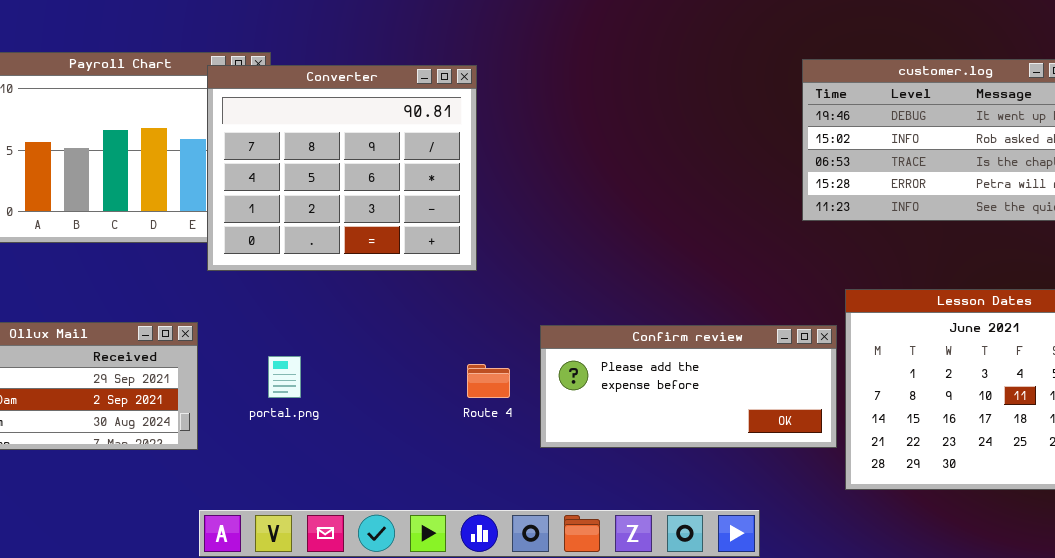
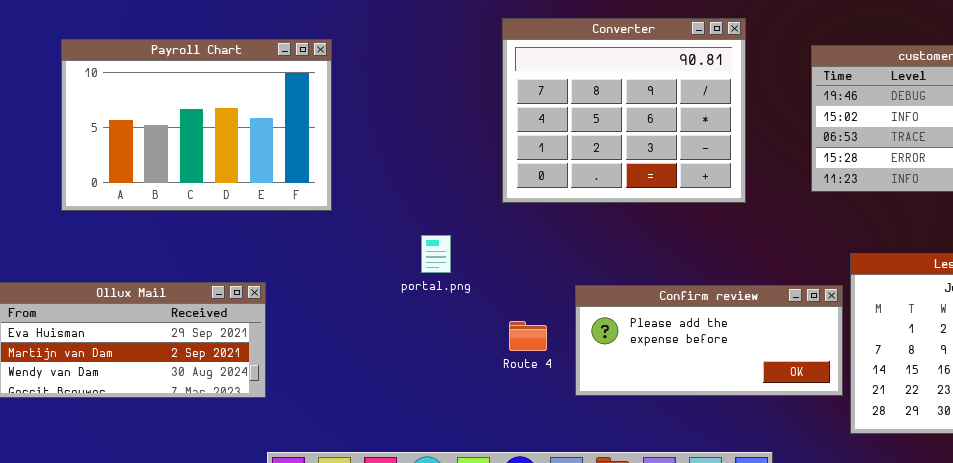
Converter: [207,65,477,271] -> [502,18,746,203], moved
portal.png: [268,356,301,398] -> [421,235,451,273], moved

